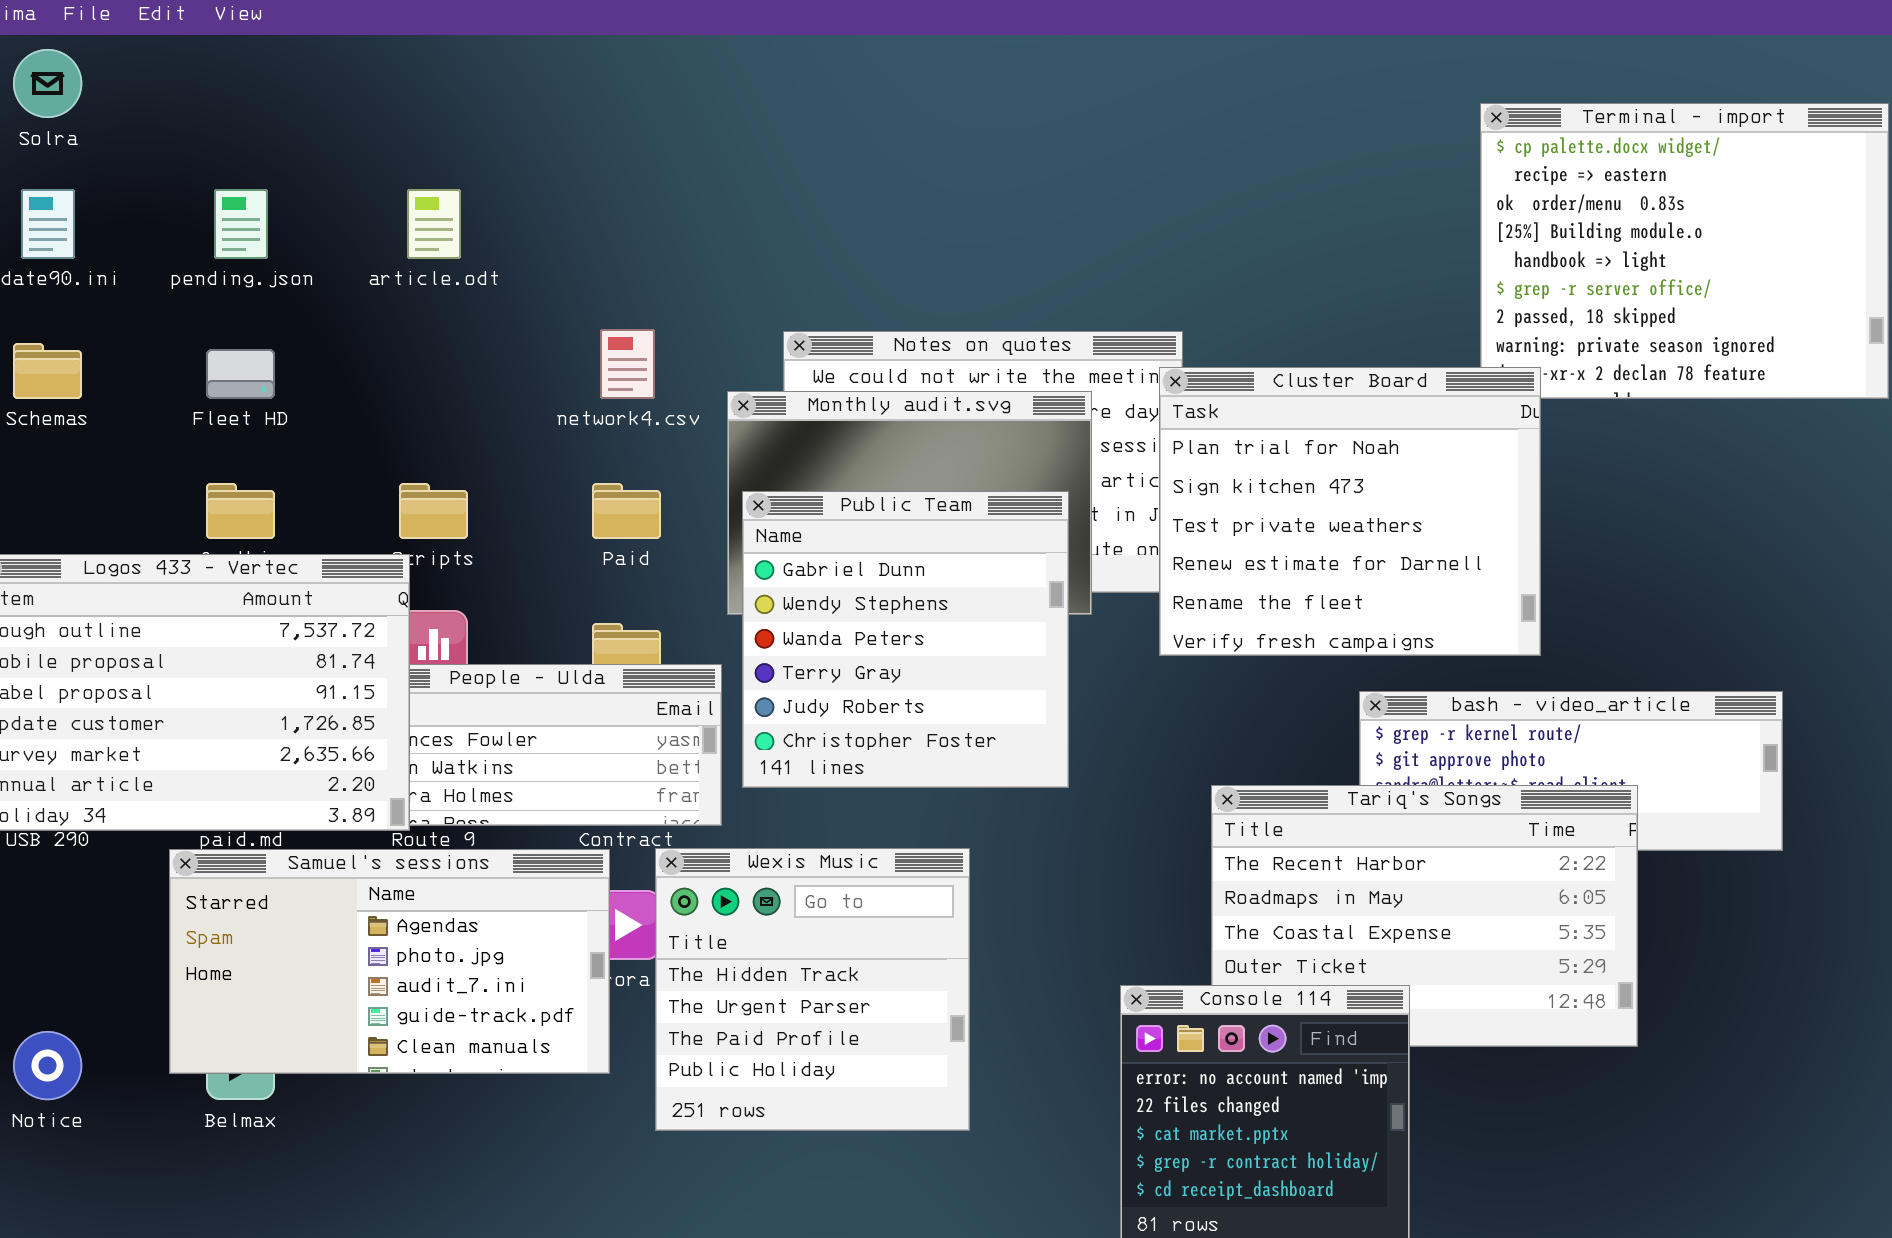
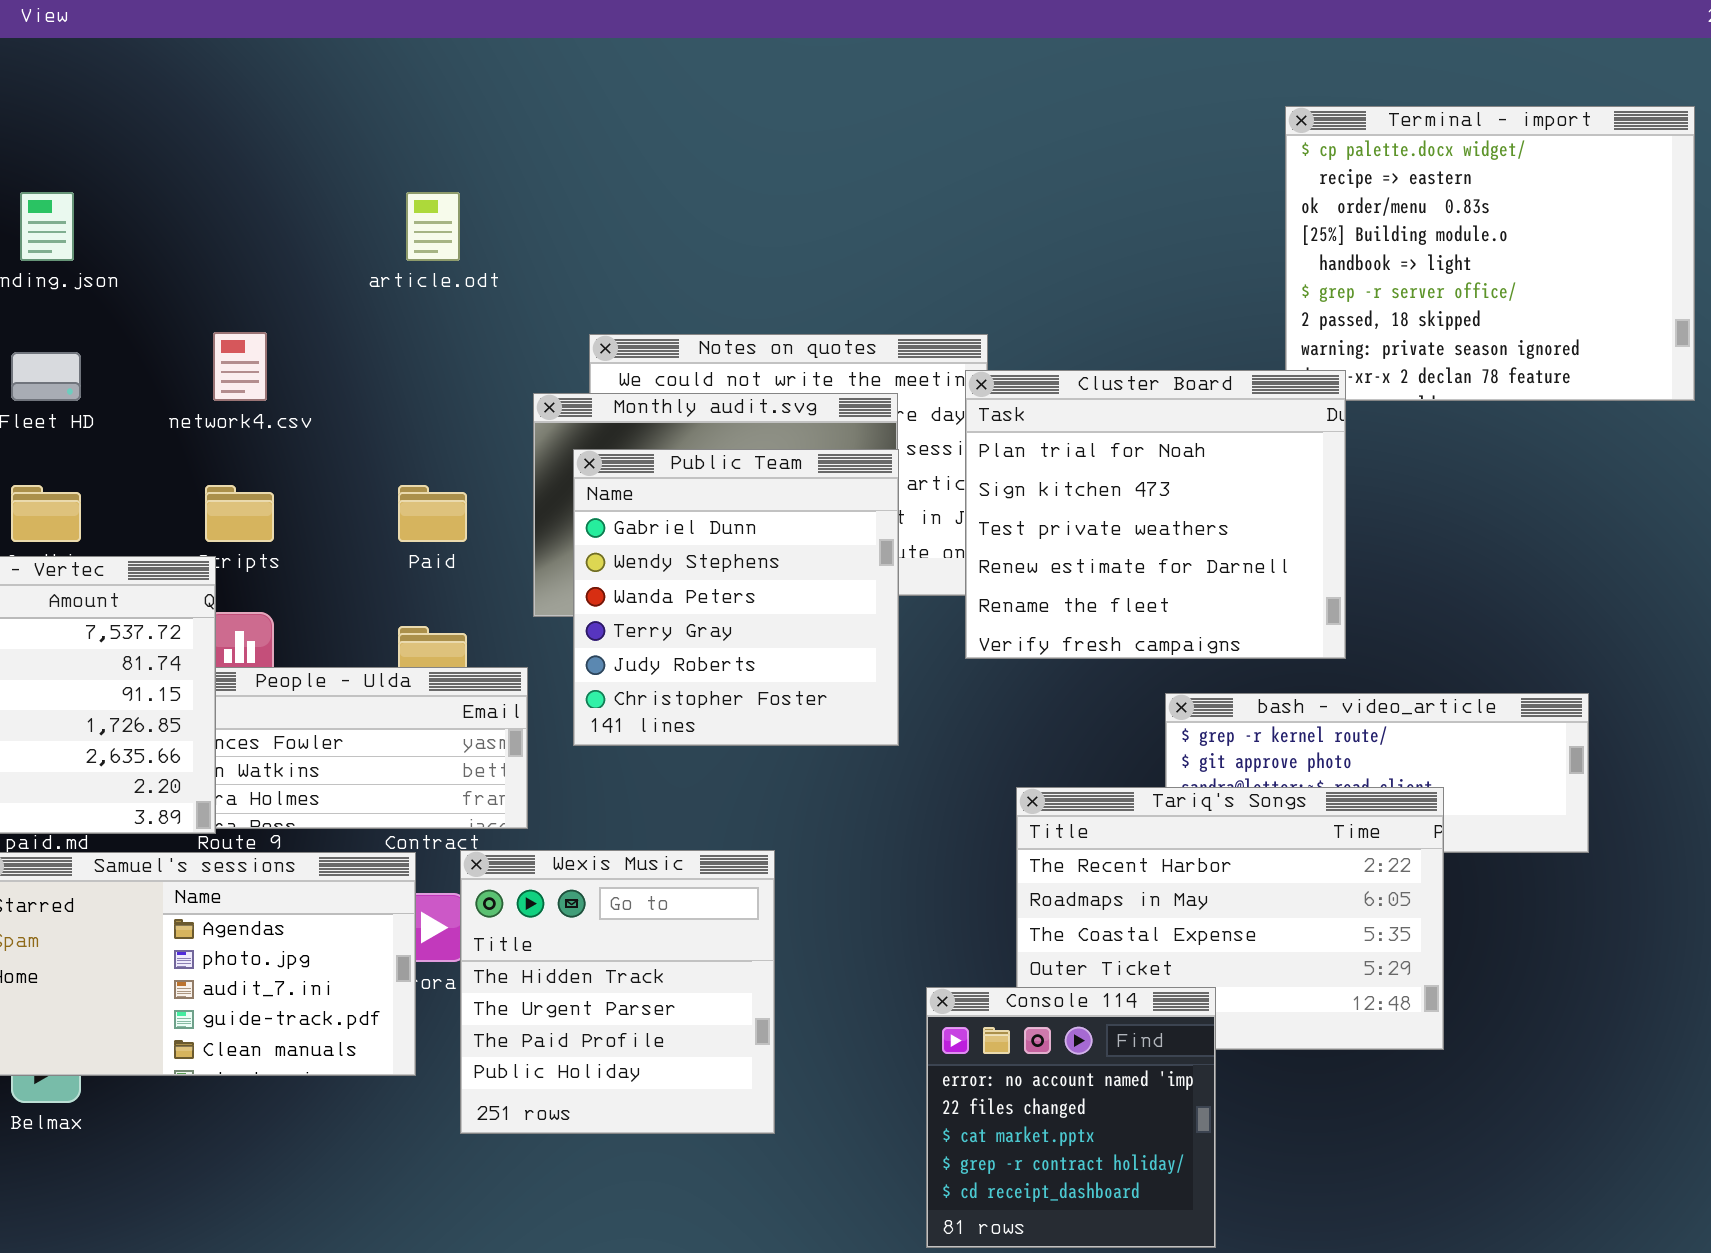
article.odt: [407,189,461,259] -> [406,192,460,261], moved
network4.csv: [600,329,655,399] -> [213,332,267,401], moved
Public Team: [742,491,1069,788] -> [573,449,899,746], moved

